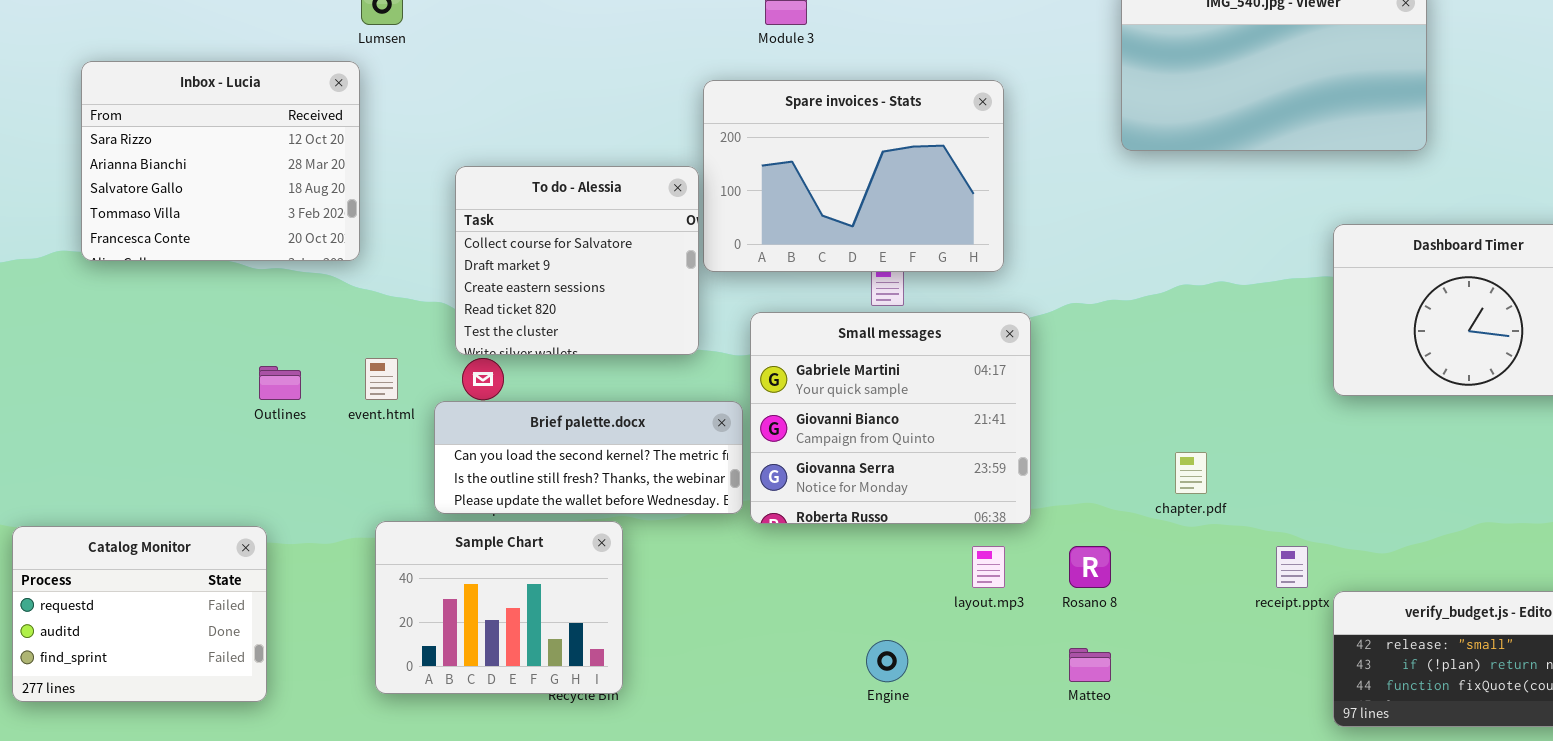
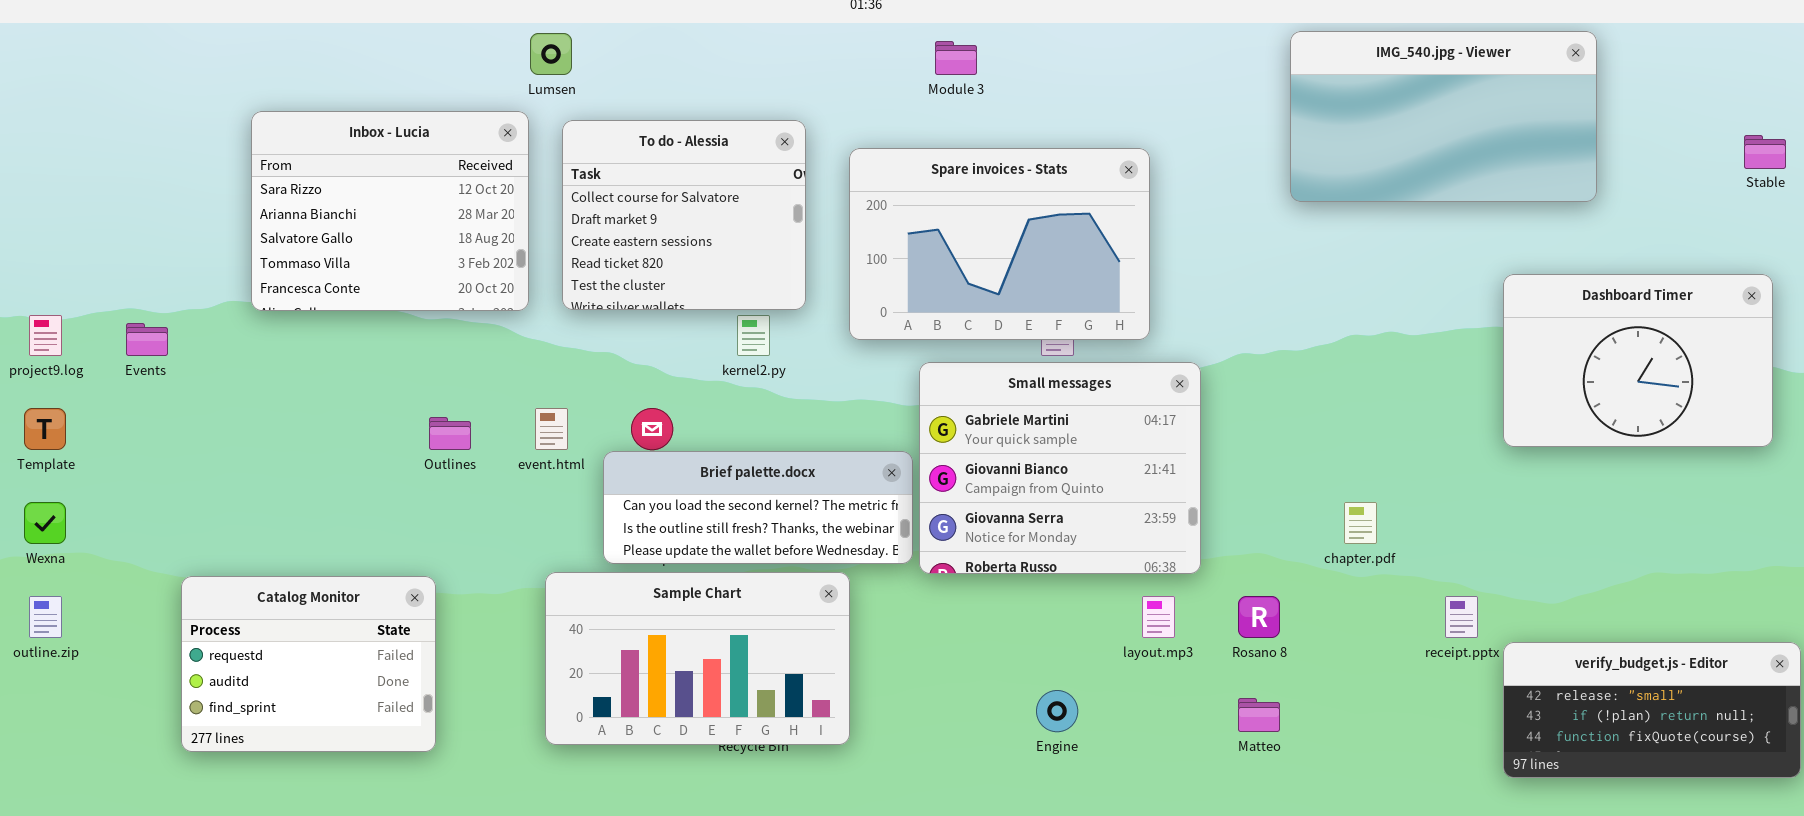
Spare invoices - Stats: [703,80,1004,272] -> [849,148,1150,340], moved
To do - Alessia: [455,166,699,355] -> [562,120,806,310], moved
Sample Chart: [375,521,623,694] -> [545,572,850,745], resized

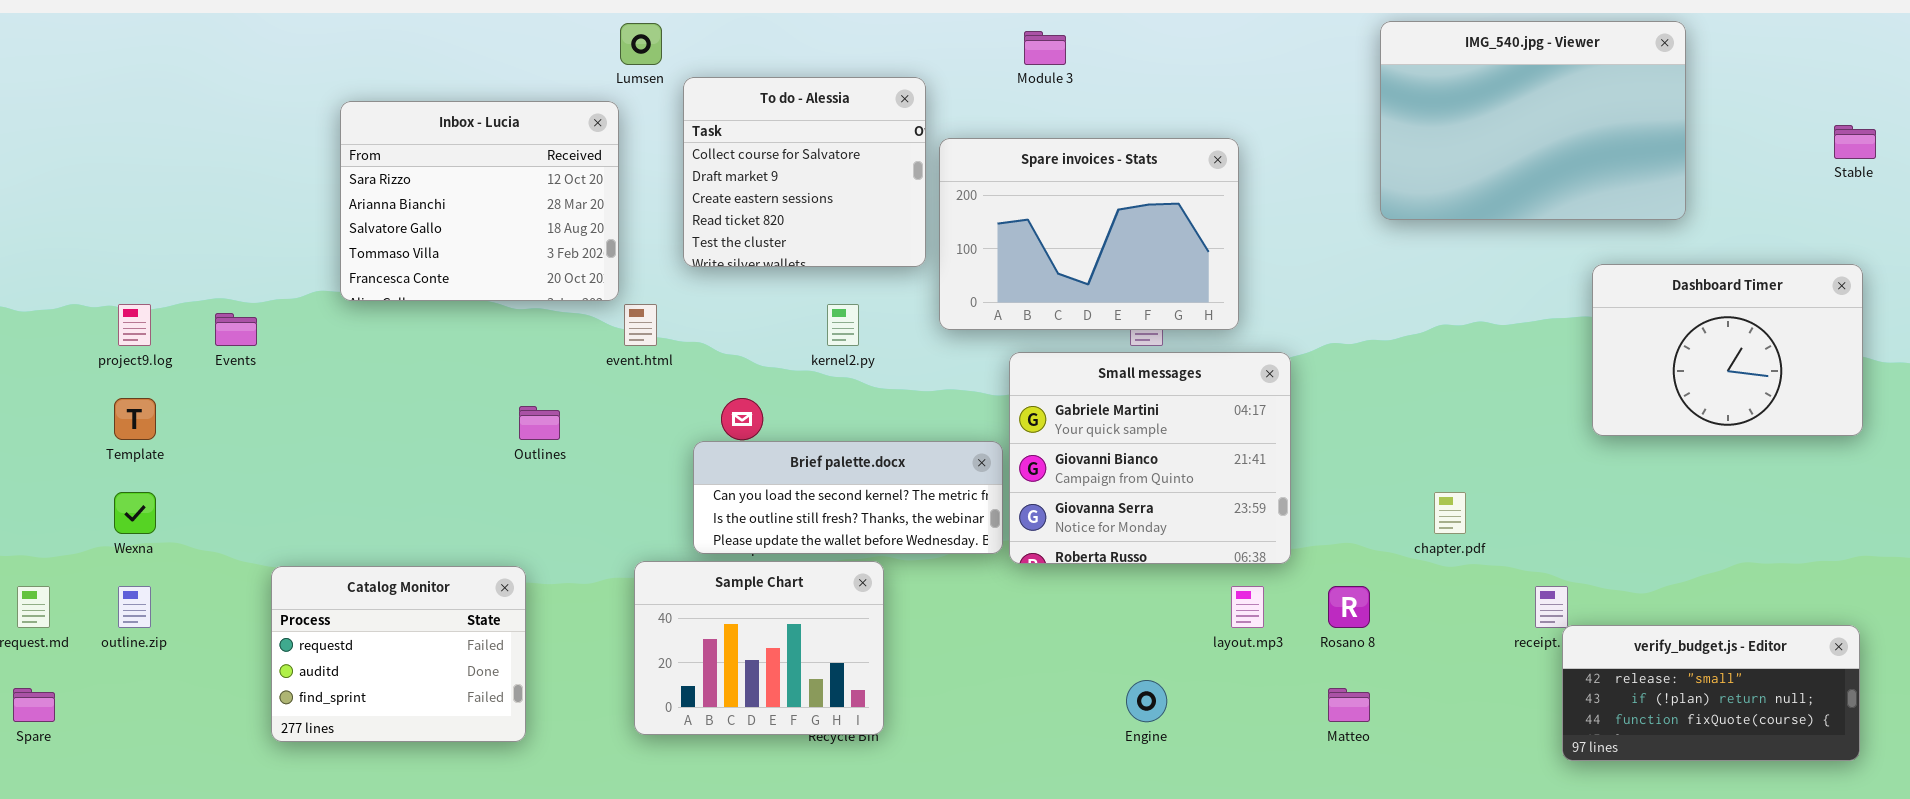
IMG_540.jpg - Viewer: [1290,31,1597,202] -> [1380,21,1686,220], resized
To do - Alessia: [562,120,806,310] -> [683,77,926,267], moved
event.html: [535,408,568,450] -> [624,304,657,346], moved
Sample Chart: [545,572,850,745] -> [634,561,884,735], resized
verify_budget.js - Editor: [1503,642,1801,778] -> [1562,625,1860,761], moved

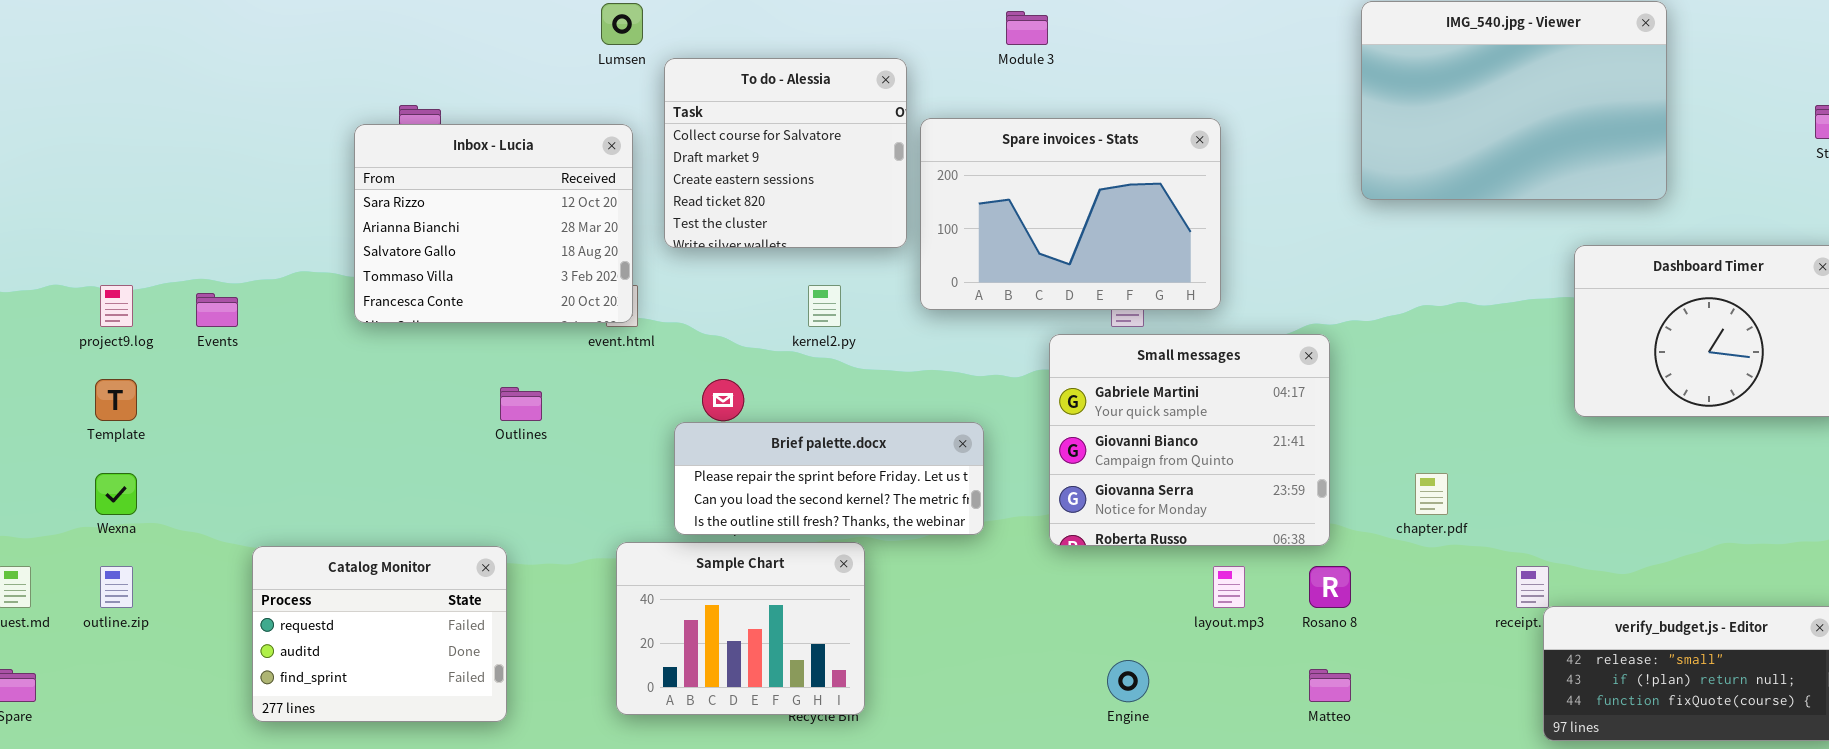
Inbox - Lucia: [340,101,619,301] -> [354,124,633,323], moved
Small messages: [1009,352,1291,564] -> [1049,334,1330,546], moved
Brief palette.docx: [693,441,1003,554] -> [674,422,984,535], scrolled up 1 row

